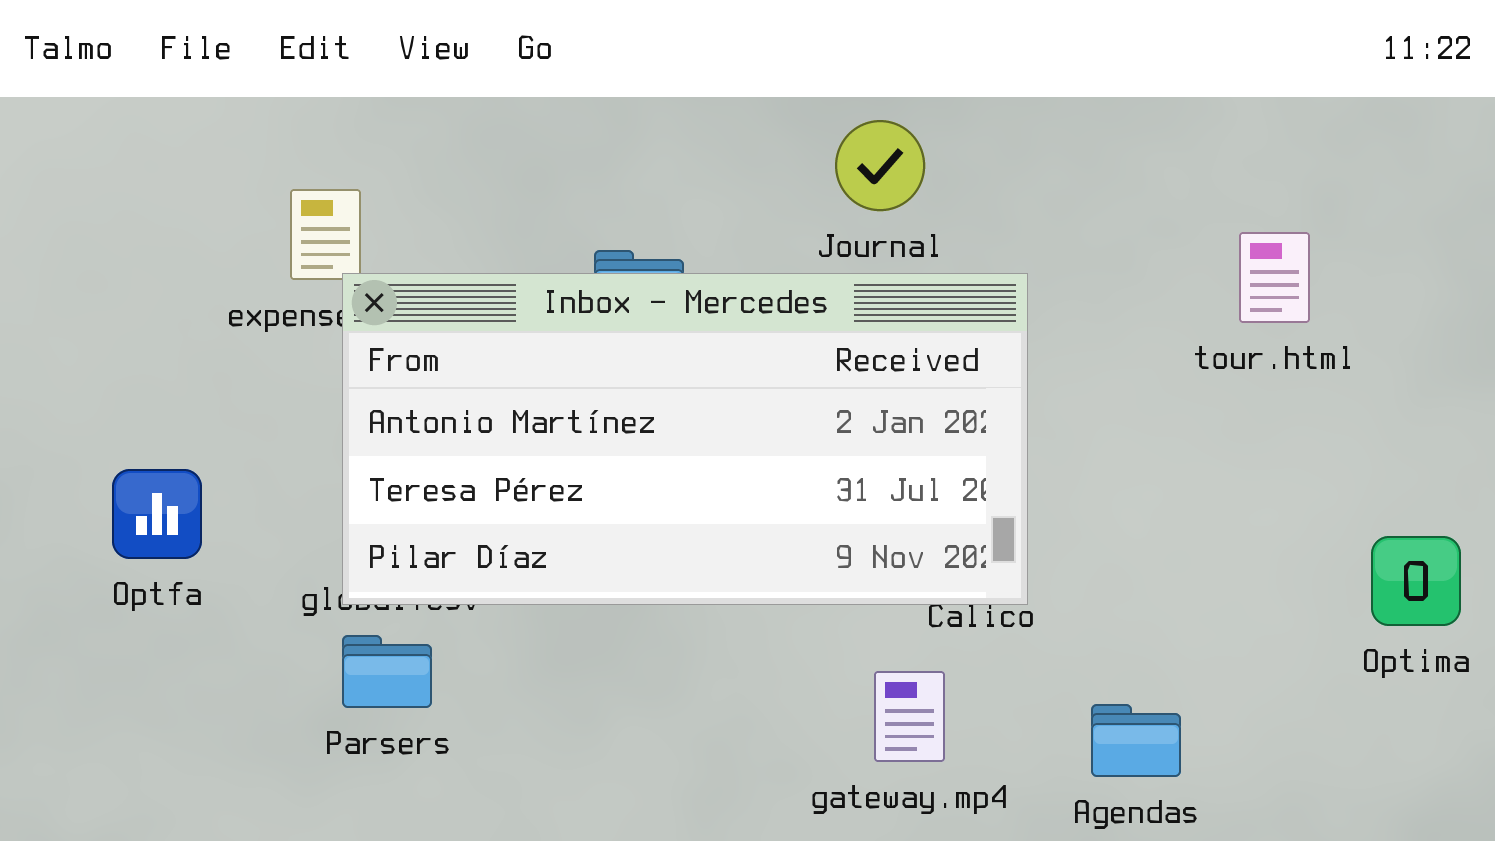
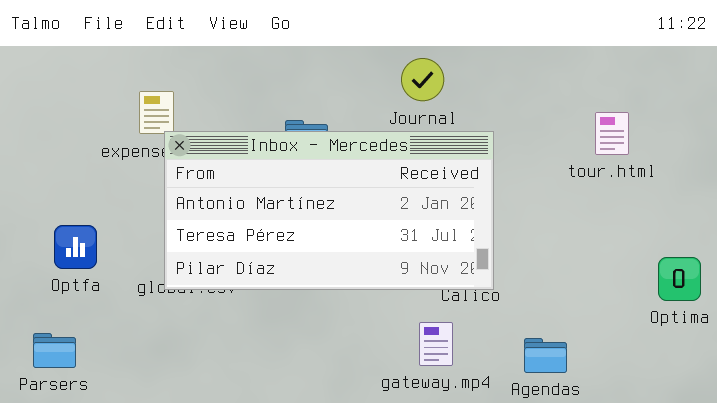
Parsers: [342,635,432,708] -> [33,333,76,368], moved

